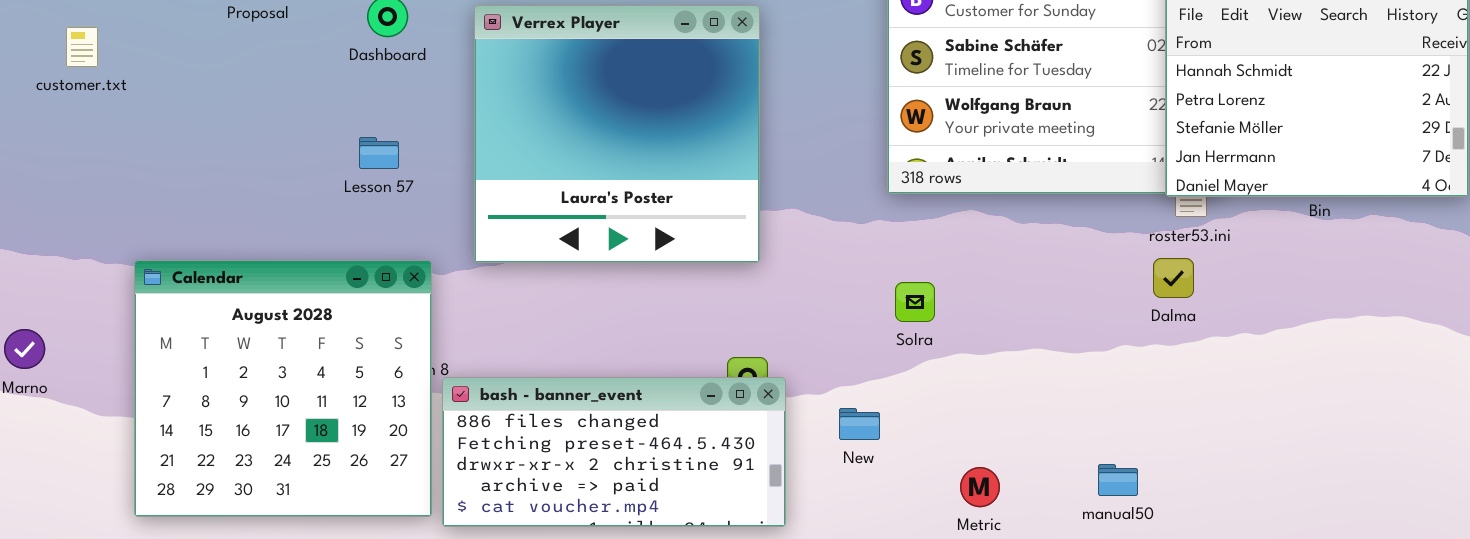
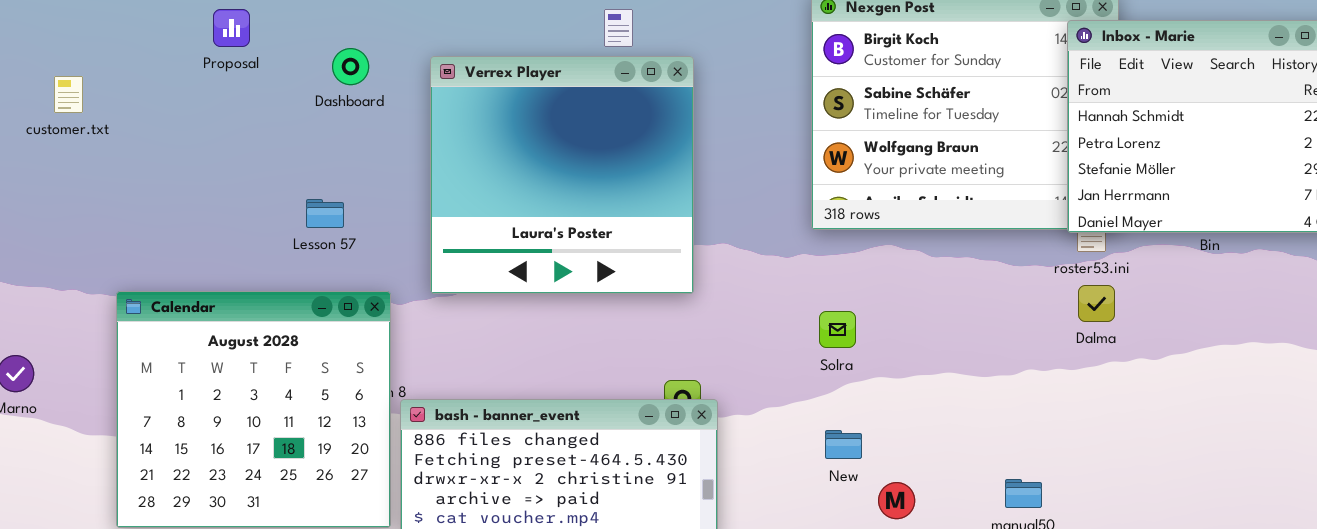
Lesson 57: [359,137,399,169] -> [306,199,344,228], moved
Dalma: [1153,258,1194,298] -> [1078,285,1115,322], moved
New: [839,408,880,440] -> [825,430,862,459], moved

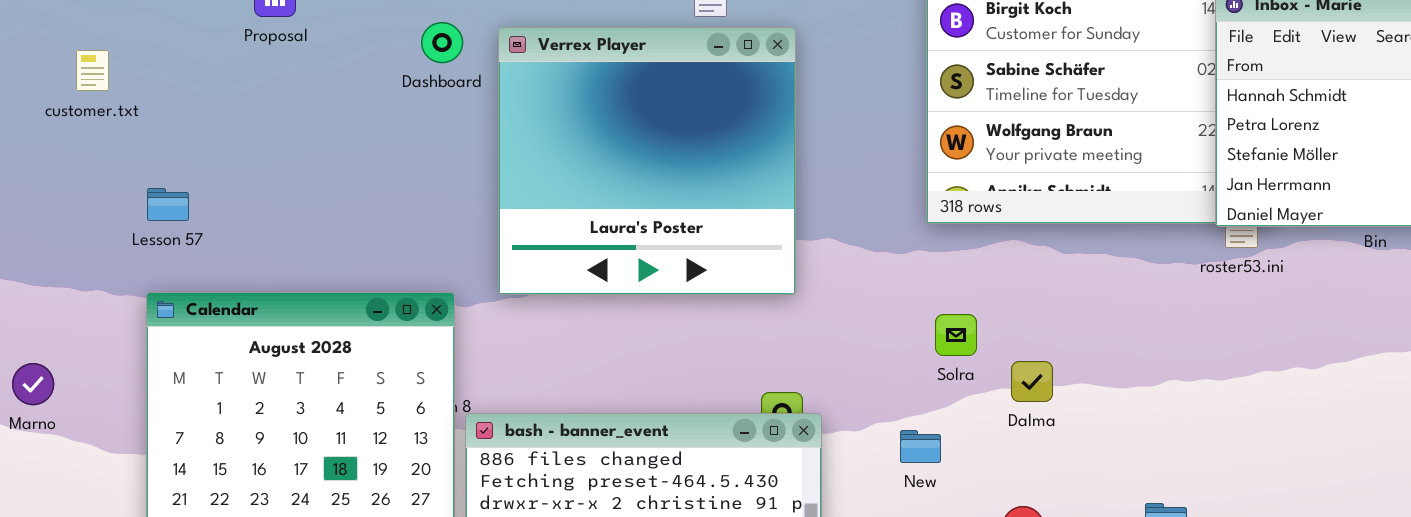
Dashboard: [332,48,369,85] -> [421,22,463,63], moved
Lesson 57: [306,199,344,228] -> [147,188,189,221], moved
Dalma: [1078,285,1115,322] -> [1011,361,1053,402], moved
New: [825,430,862,459] -> [900,430,941,463], moved

